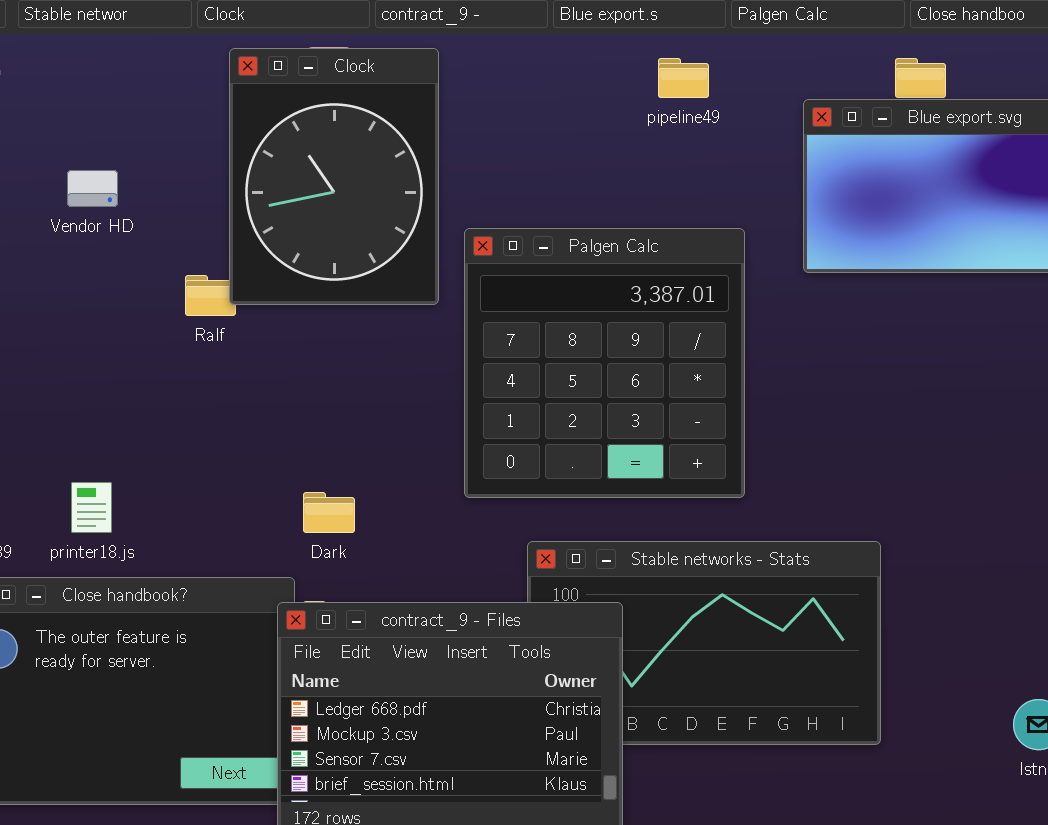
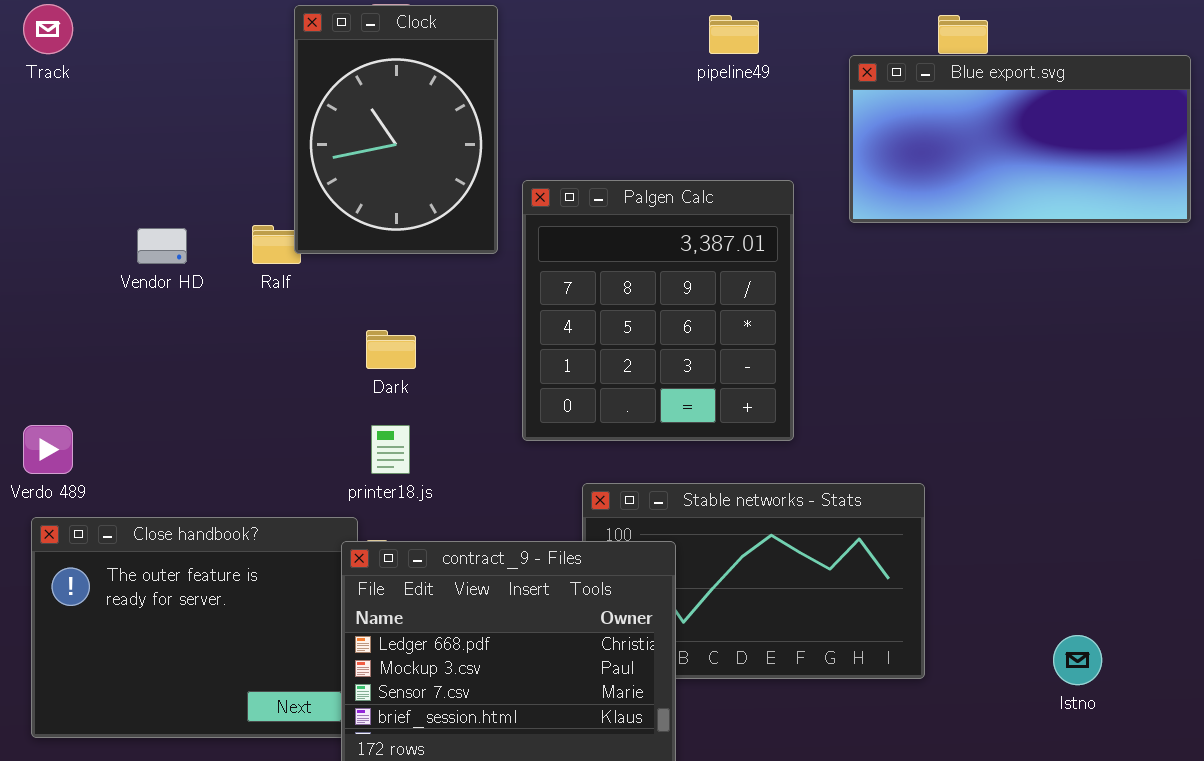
Vendor HD: [67,170,118,207] -> [137,228,187,264], moved
printer18.js: [71,482,112,533] -> [371,425,410,474], moved
Dark: [303,492,355,533] -> [366,330,416,369], moved

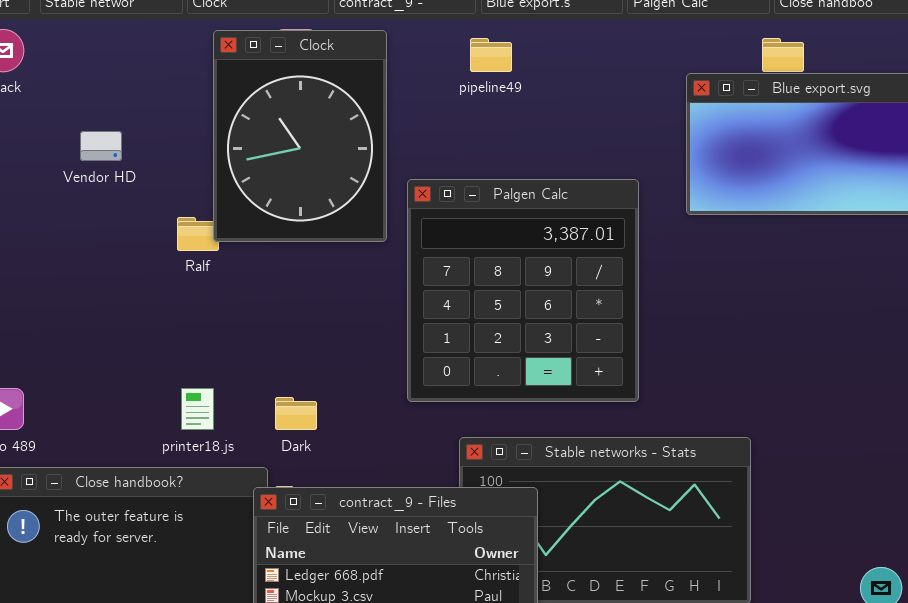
pipeline49: [709,15,759,54] -> [470,38,512,72], moved
Vendor HD: [137,228,187,264] -> [80,131,122,161], moved
Dark: [366,330,416,369] -> [275,397,317,430], moved
printer18.js: [371,425,410,474] -> [181,388,214,430], moved

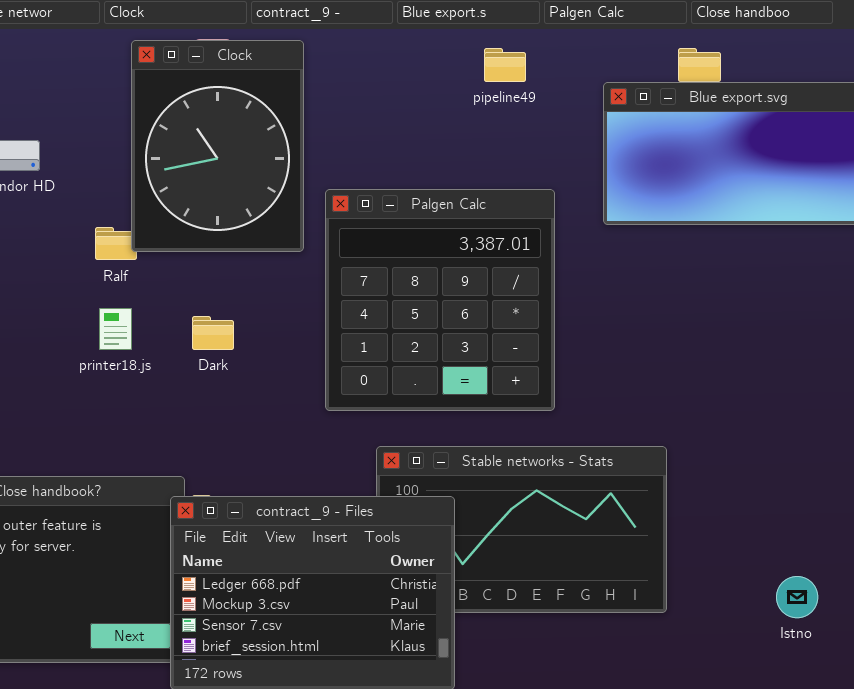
pipeline49: [470,38,512,72] -> [484,48,526,82], moved
printer18.js: [181,388,214,430] -> [99,308,132,350], moved
Dark: [275,397,317,430] -> [192,316,234,350], moved

